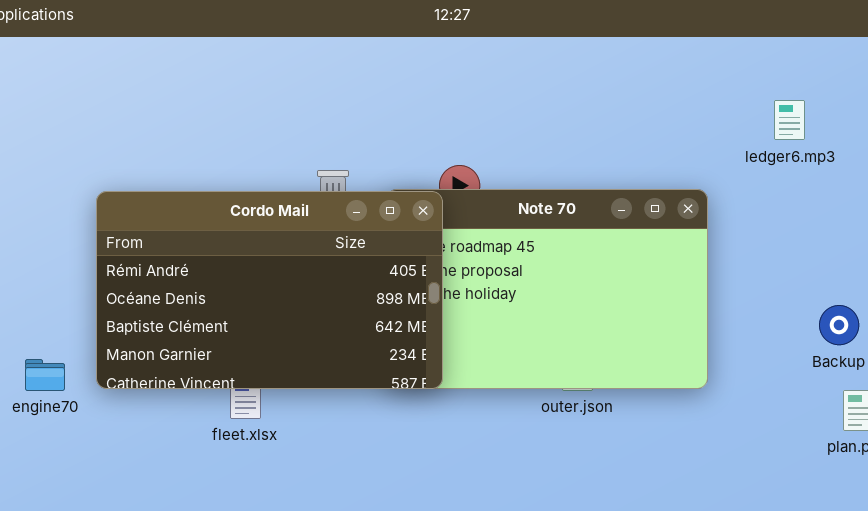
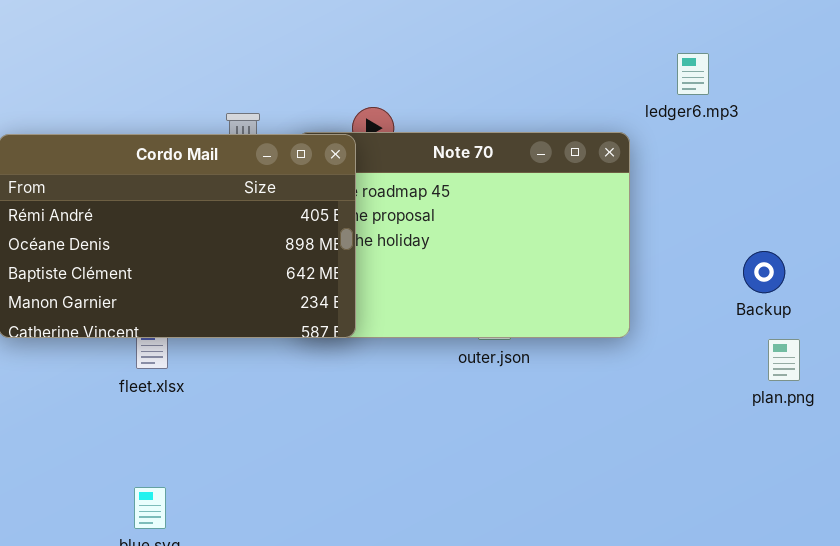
ledger6.mp3: [774,100,805,140] -> [677,53,709,95], moved

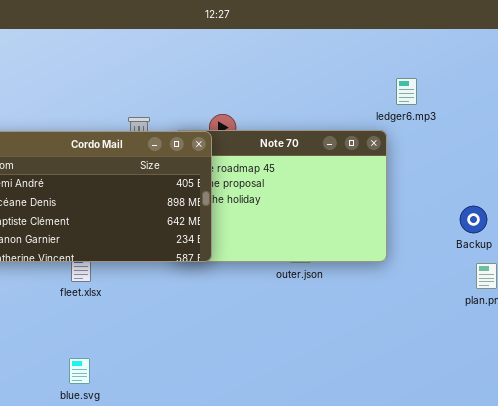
ledger6.mp3: [677,53,709,95] -> [396,78,417,105], moved

